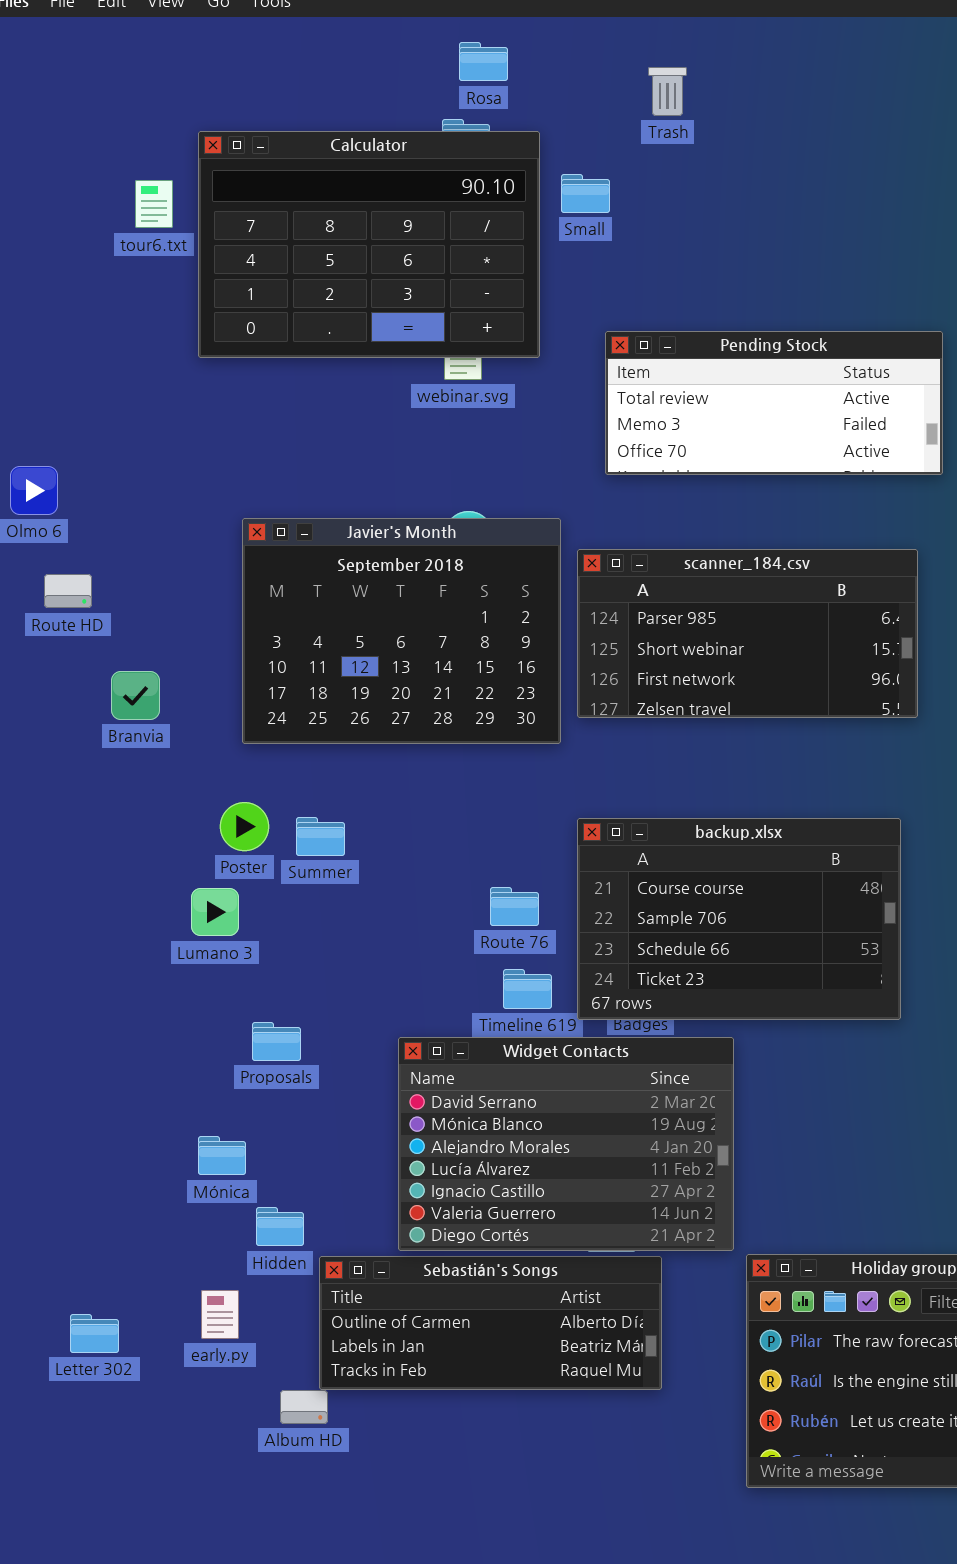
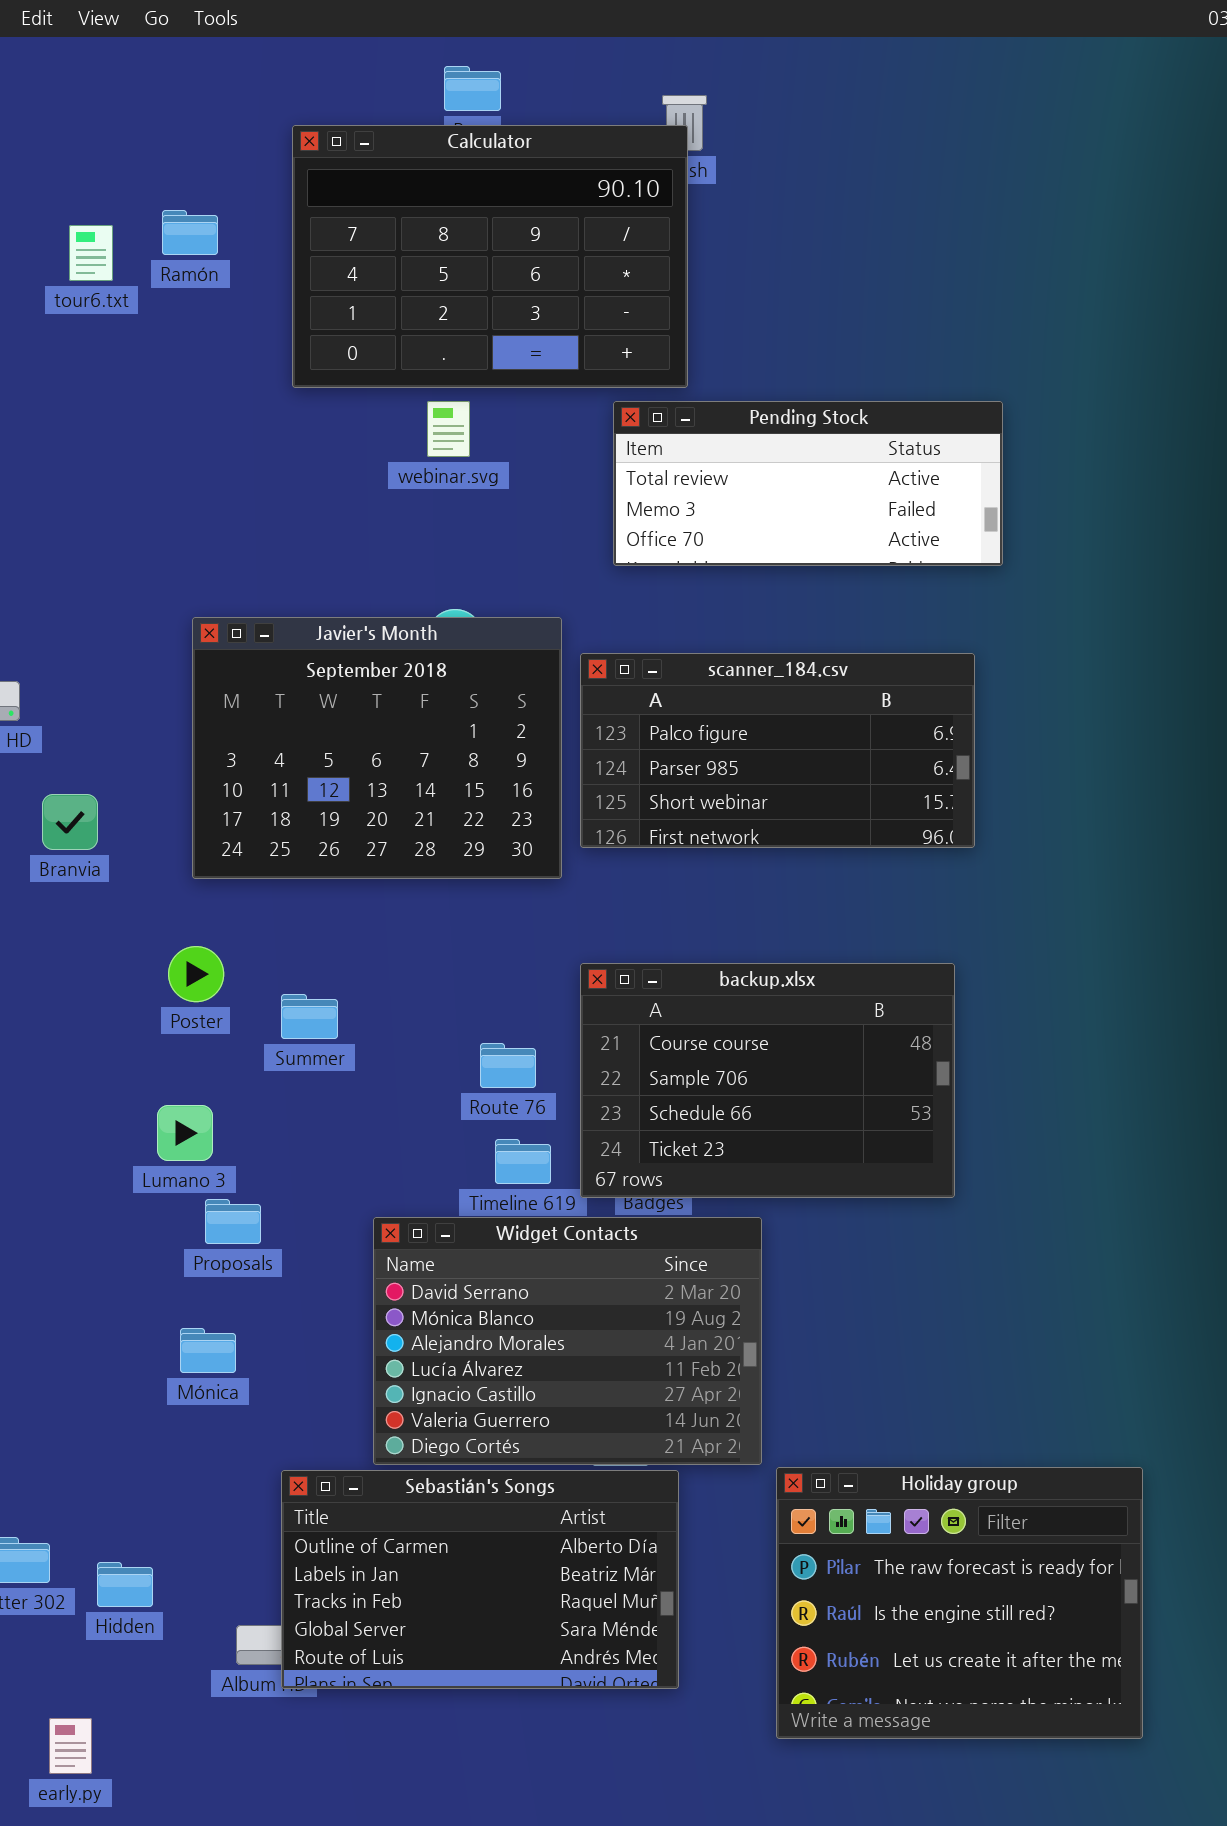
Calculator: [198,131,540,358] -> [292,125,688,388], moved
scanner_184.csv: [577,549,918,718] -> [580,653,975,848], scrolled up 1 row
Summer: [296,817,345,856] -> [281,994,338,1039], moved
Lumano 3: [191,888,239,936] -> [157,1105,213,1161], moved
Mónica: [198,1136,246,1175] -> [180,1328,236,1373], moved
Hidden: [256,1207,304,1246] -> [97,1562,153,1607], moved
Sebastián's Songs: [319,1256,662,1390] -> [281,1470,679,1689], resized
early.py: [201,1290,239,1339] -> [49,1718,92,1774], moved

